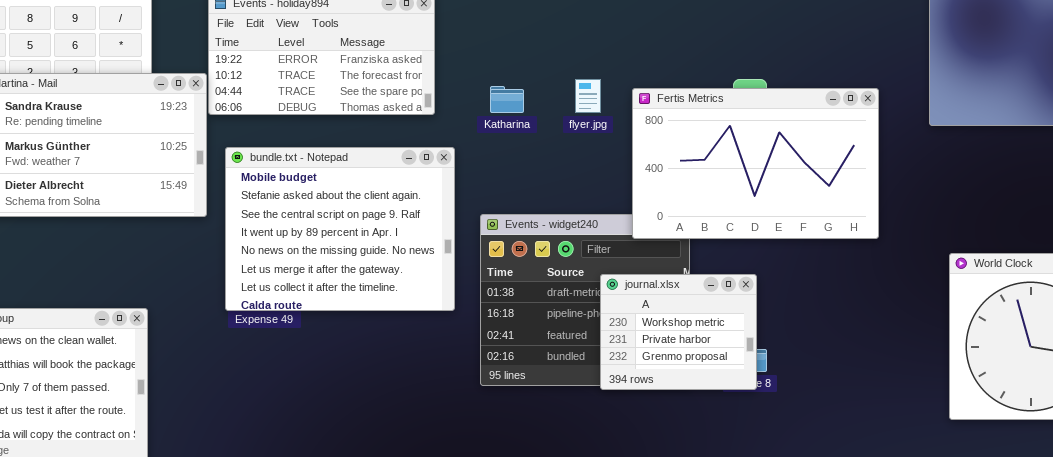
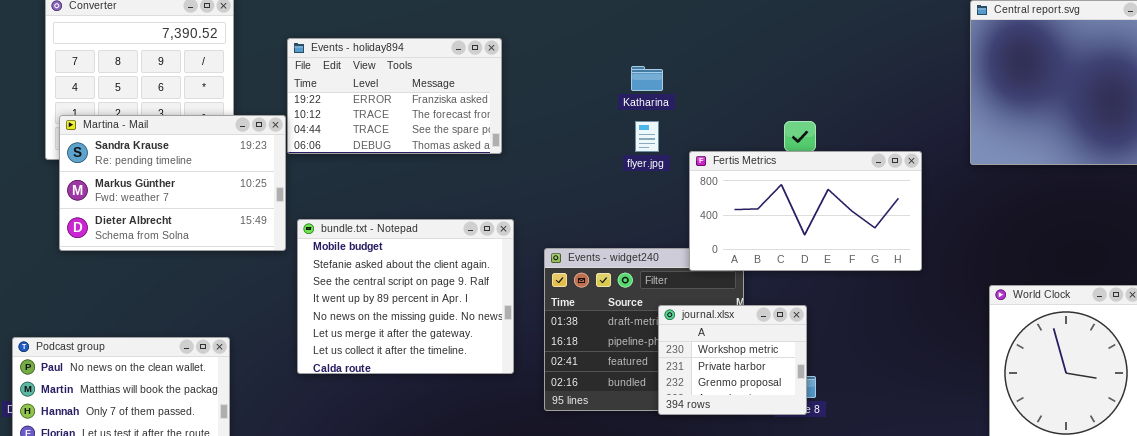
Katharina: [490,86,524,113] -> [631,66,663,91], moved
Fertis Metrics: [632,88,879,239] -> [689,151,922,271], resized
bundle.txt - Notepad: [225,147,455,311] -> [297,219,514,374], moved

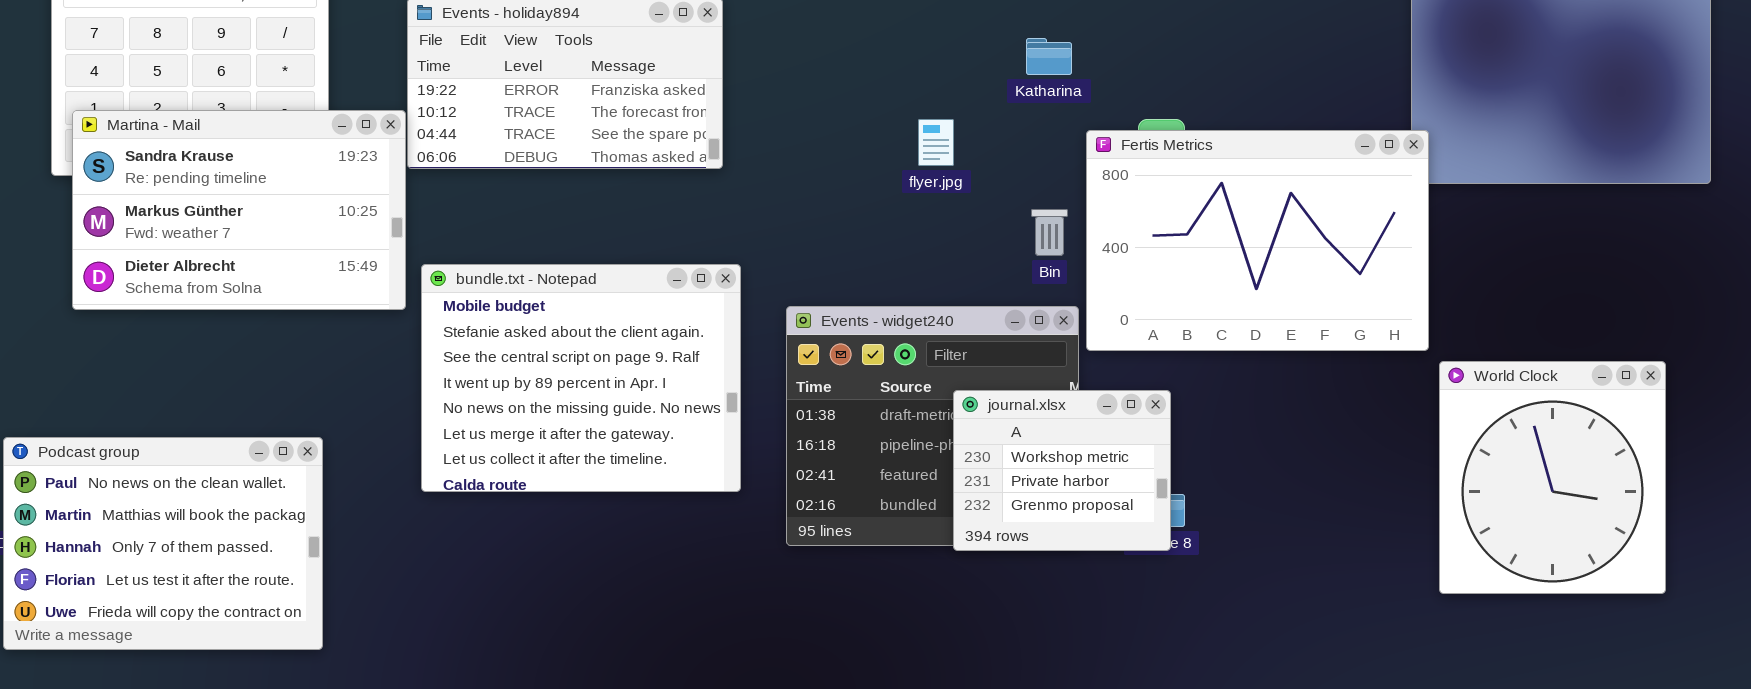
Katharina: [631,66,663,91] -> [1026,38,1072,75], moved
Fertis Metrics: [689,151,922,271] -> [1086,130,1429,351], moved, resized

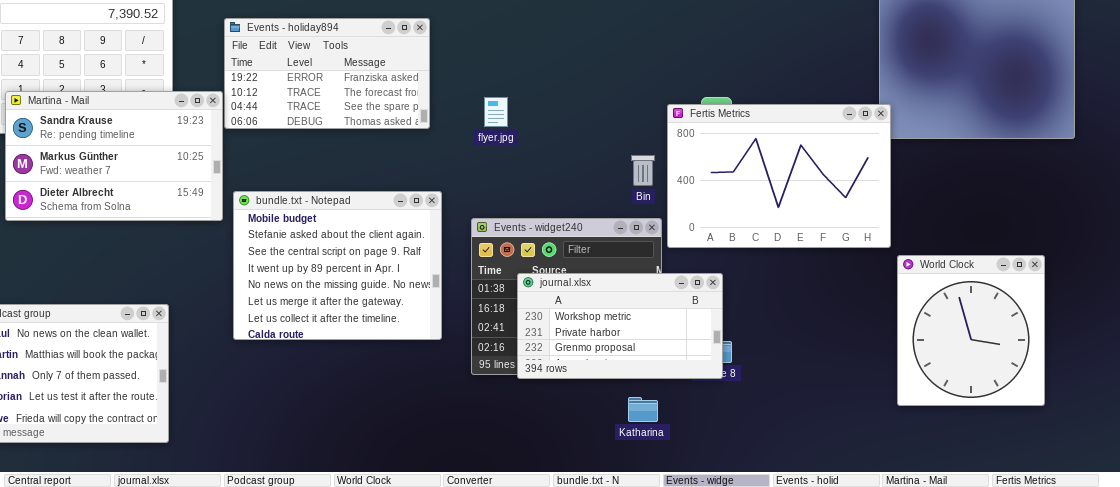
Katharina: [1026,38,1072,75] -> [628,397,658,422], moved
flyer.jpg: [918,119,954,166] -> [484,97,508,127], moved
journal.xlsx: [953,390,1171,551] -> [517,273,723,379], resized

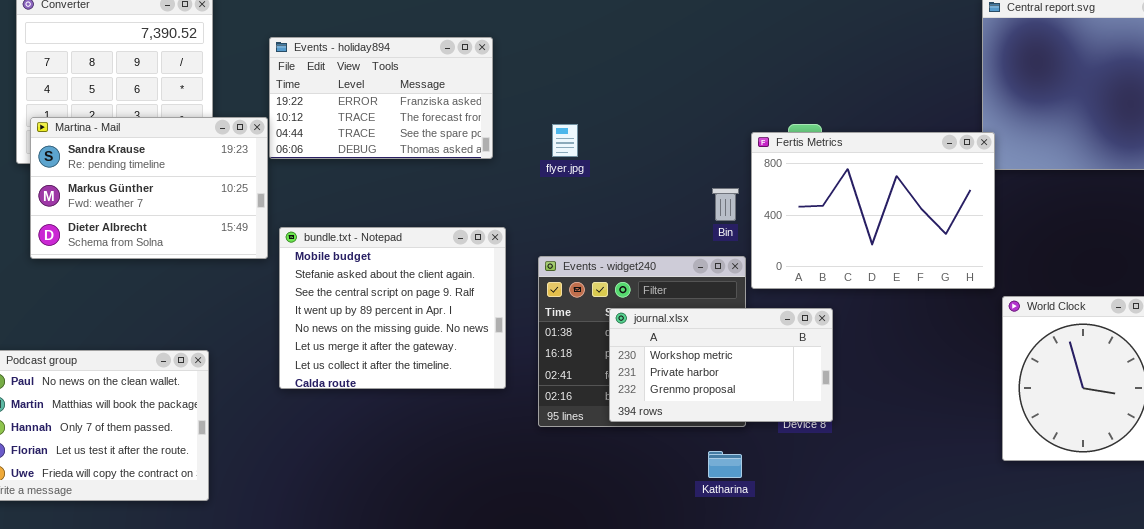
journal.xlsx: [517,273,723,379] -> [609,308,833,422], moved

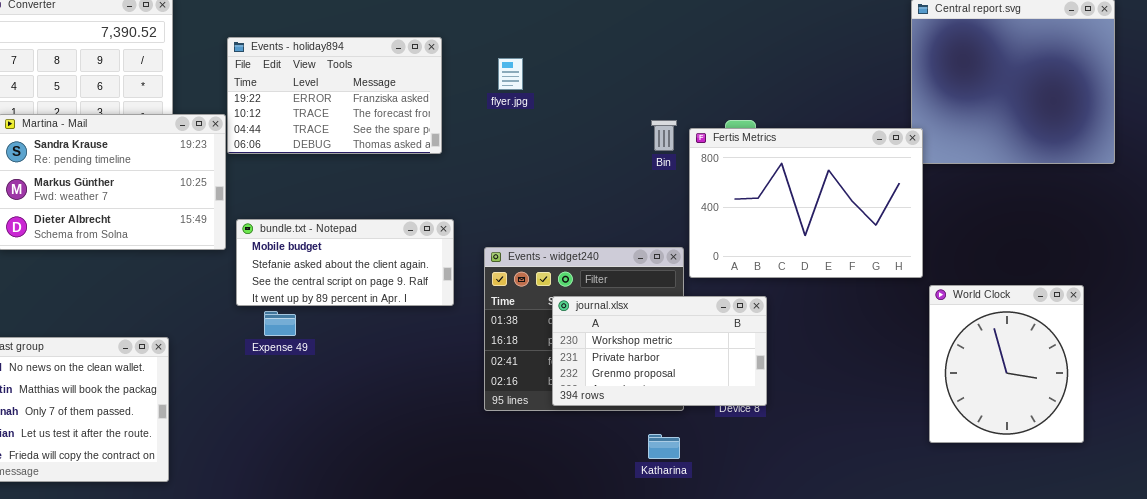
flyer.jpg: [552,124,578,157] -> [498,58,523,90], moved
Bin: [712,188,739,221] -> [651,120,677,151], moved
bundle.txt - Notepad: [279,227,506,389] -> [236,219,454,306], resized

